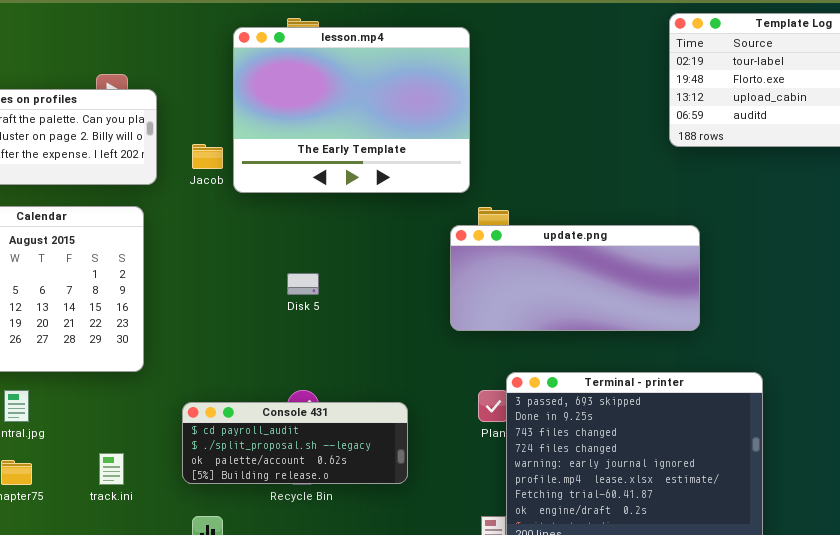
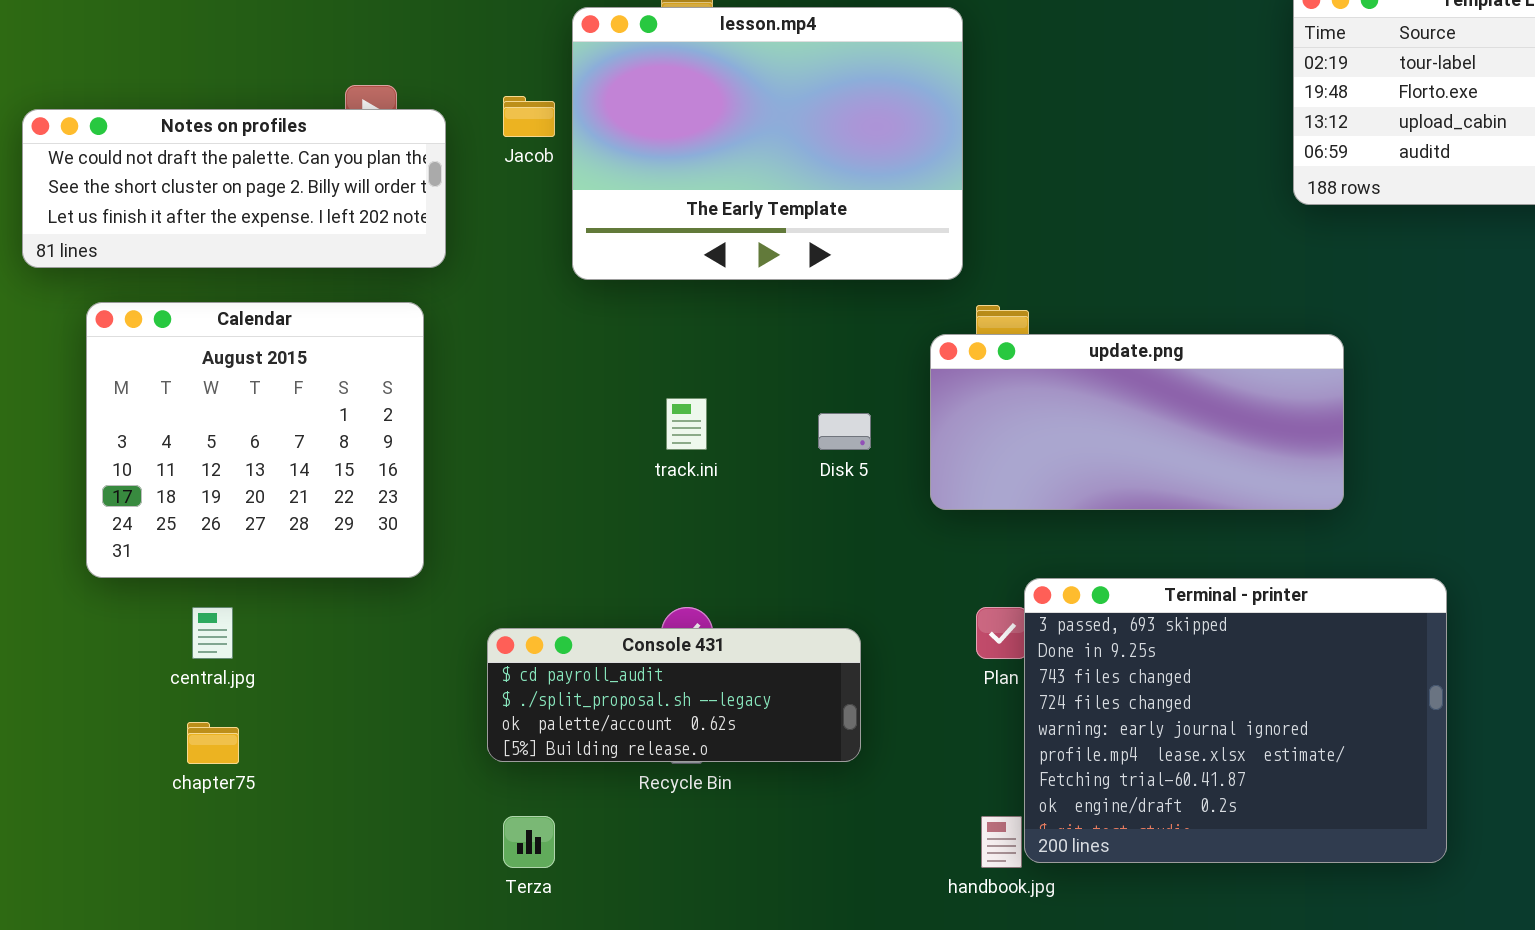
Jacob: [192,144,223,169] -> [503,96,555,137], moved
Disk 5: [287,273,319,295] -> [818,413,871,450], moved
track.ini: [99,453,124,485] -> [666,398,707,450], moved

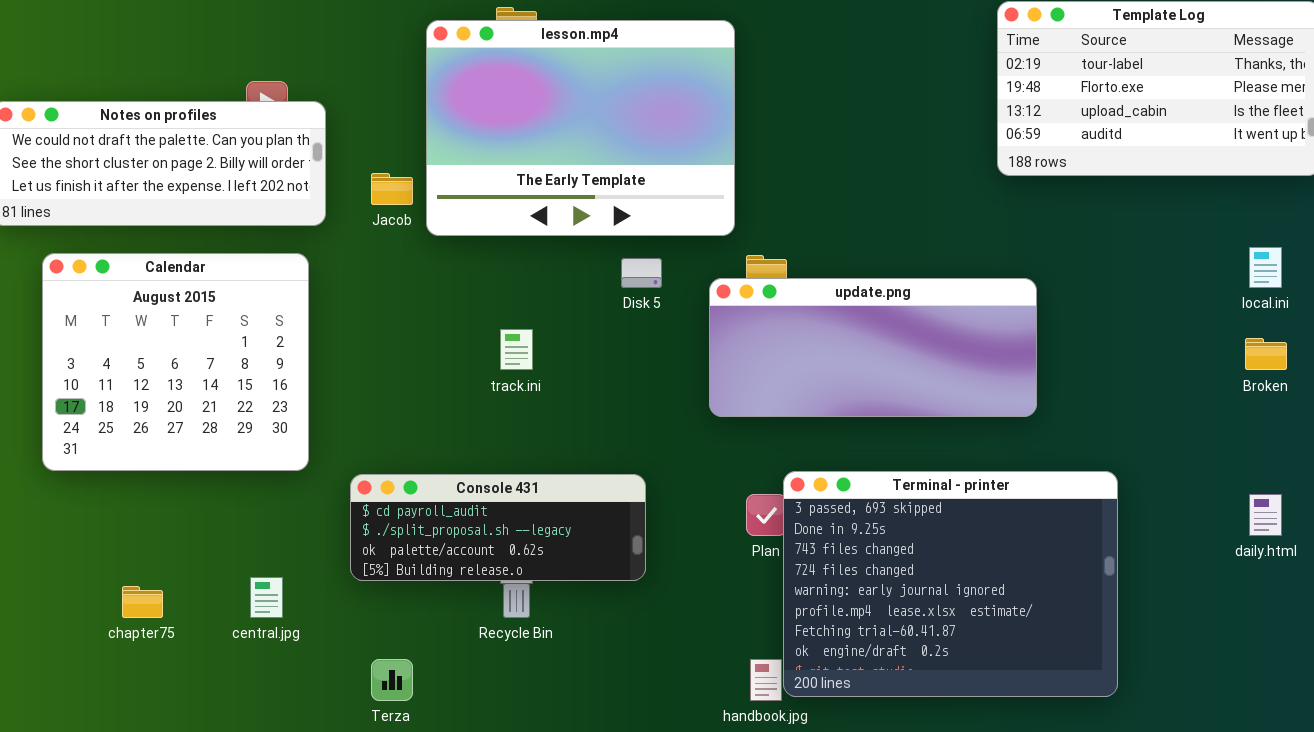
Jacob: [503,96,555,137] -> [371,173,413,205], moved
Disk 5: [818,413,871,450] -> [621,258,662,288], moved
central.jpg: [192,607,233,659] -> [250,577,283,618], moved
Console 431: [487,628,861,762] -> [350,474,646,581], moved

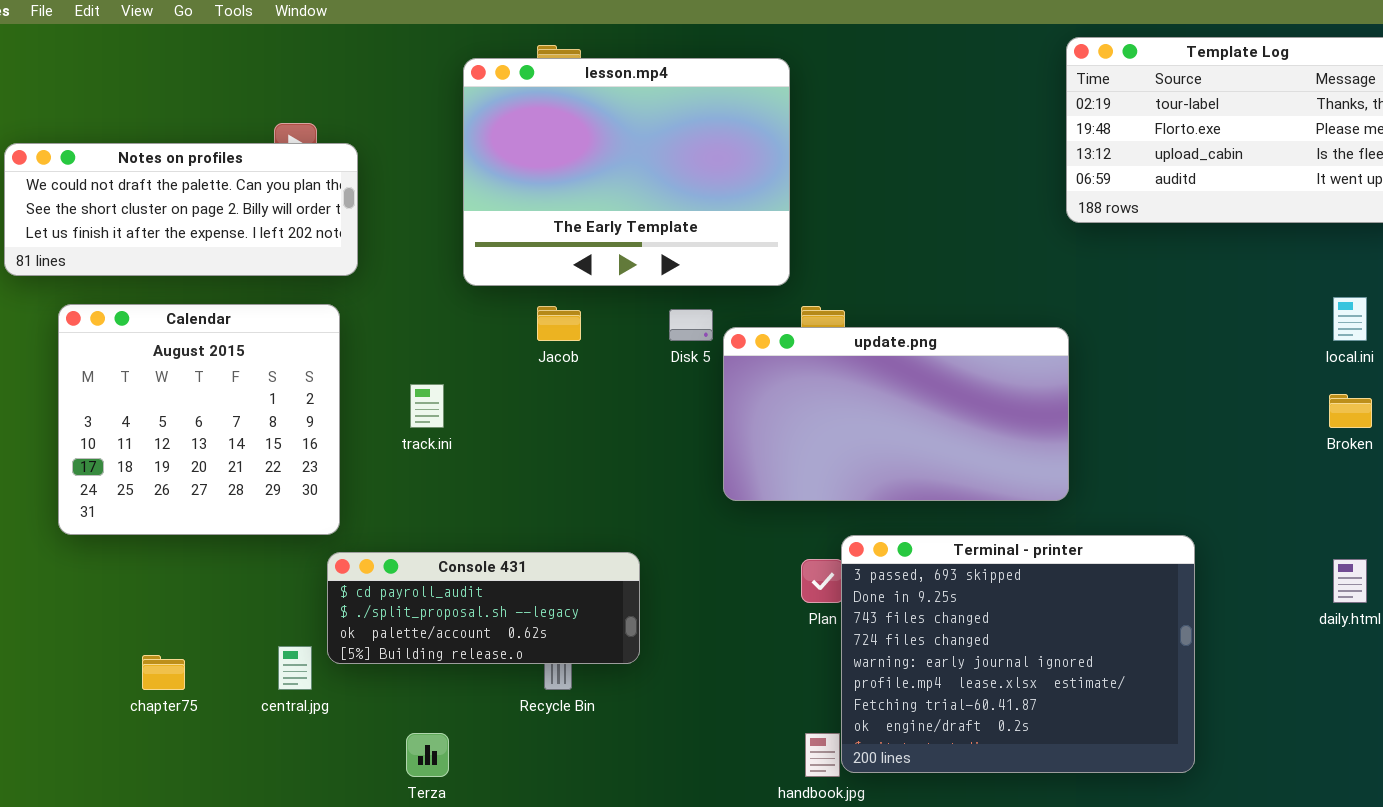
Jacob: [371,173,413,205] -> [537,306,581,341], moved
update.png: [709,278,1037,417] -> [723,327,1069,501], moved, resized
track.ini: [500,329,533,370] -> [410,384,444,428], moved
Console 431: [350,474,646,581] -> [327,552,640,664], moved

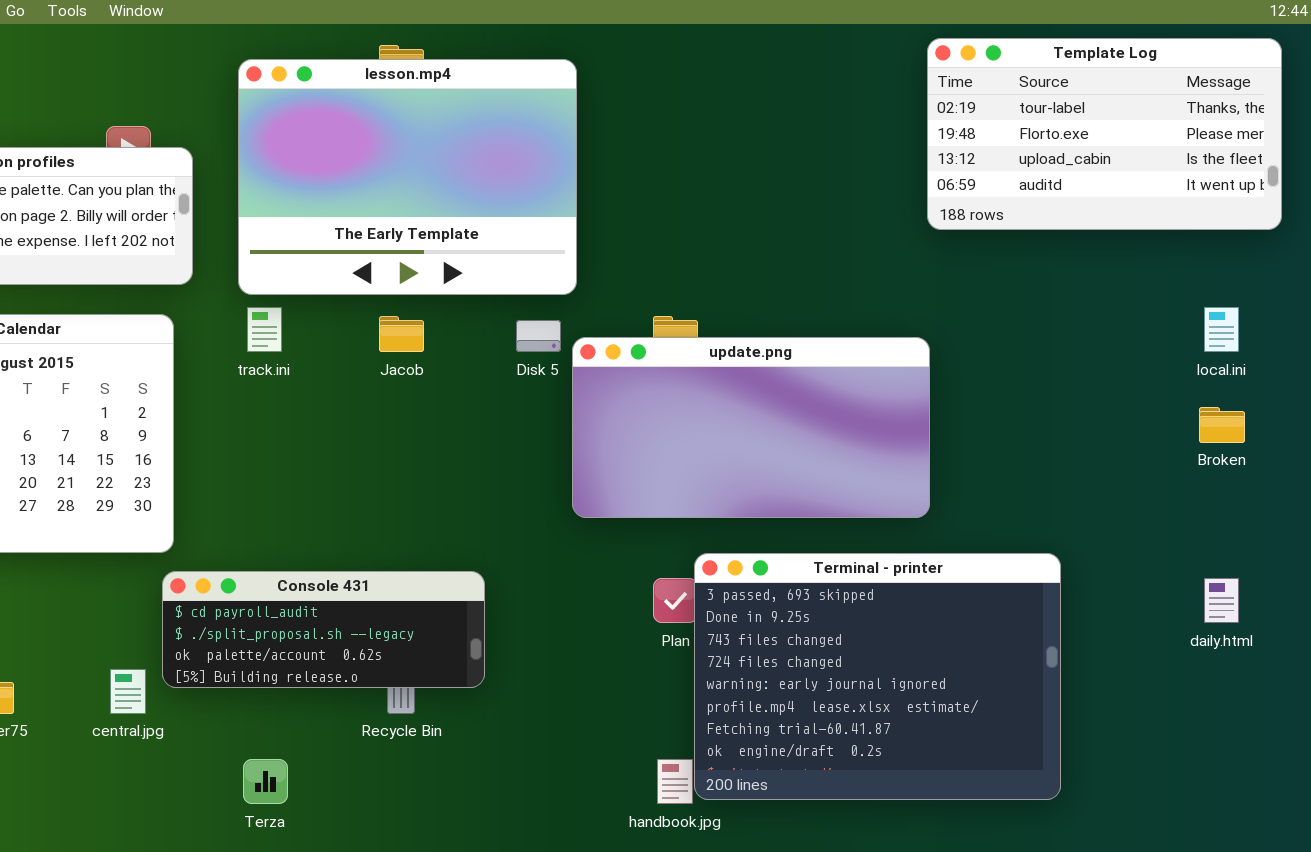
lesson.mp4: [463,58,790,286] -> [238,59,577,295], moved
track.ini: [410,384,444,428] -> [247,307,282,352], moved

